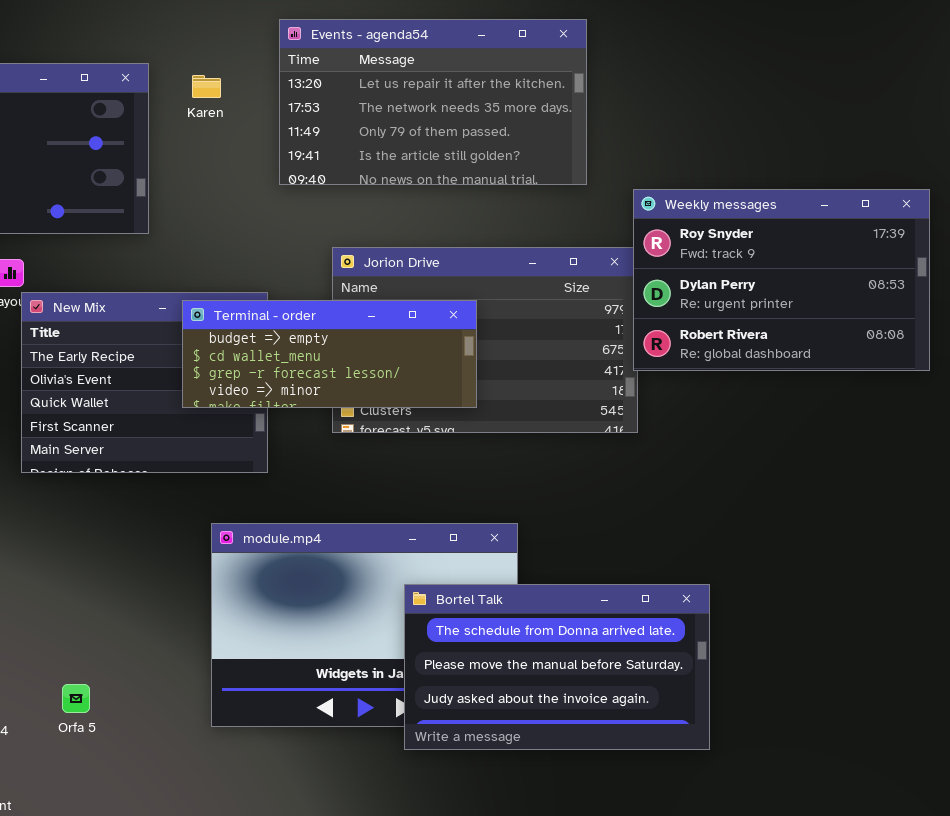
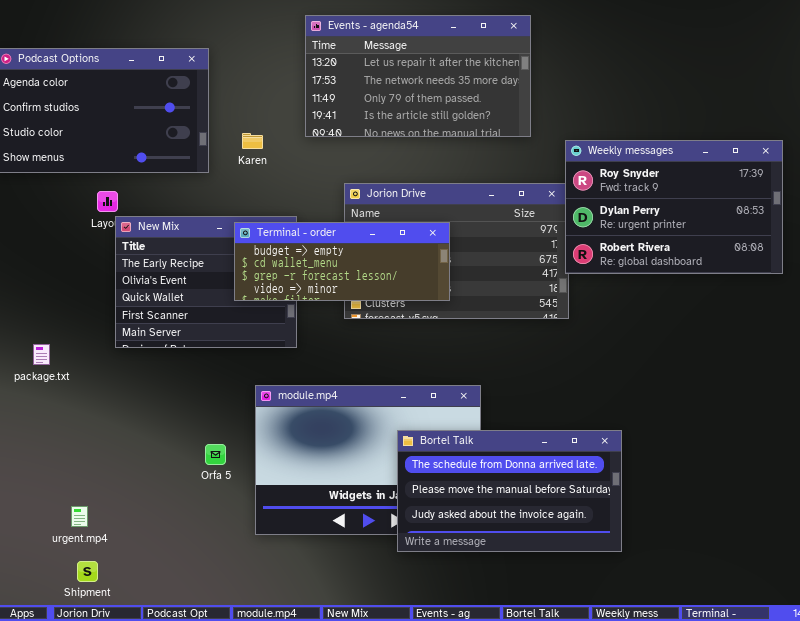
Karen: [192,75,221,98] -> [242,133,263,149], moved
Orfa 5: [62,684,90,713] -> [205,444,226,465], moved

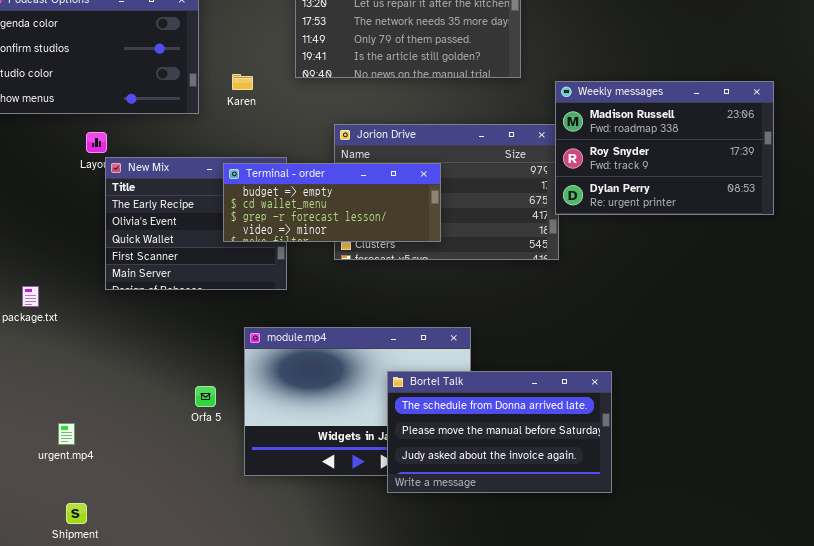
Weekly messages: [565,140,783,274] -> [555,81,774,215], scrolled up 1 row
urgent.mp4: [71,506,88,527] -> [58,423,75,445], moved

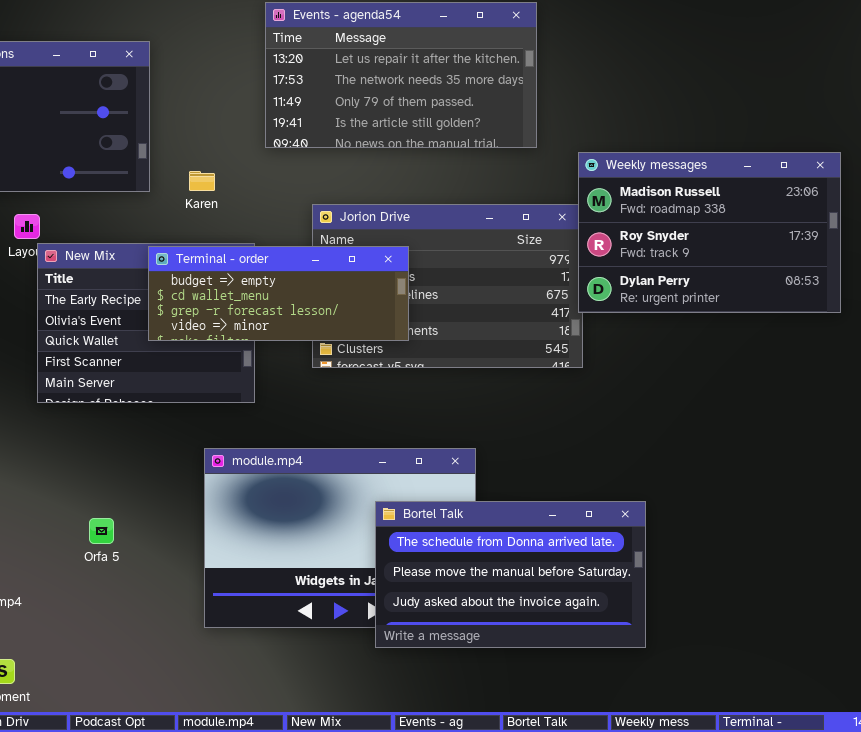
Karen: [232,74,253,90] -> [189,171,215,191], moved
Terminal - order: [223,163,441,242] -> [148,246,409,341], moved
Orfa 5: [195,386,216,407] -> [89,518,114,544], moved

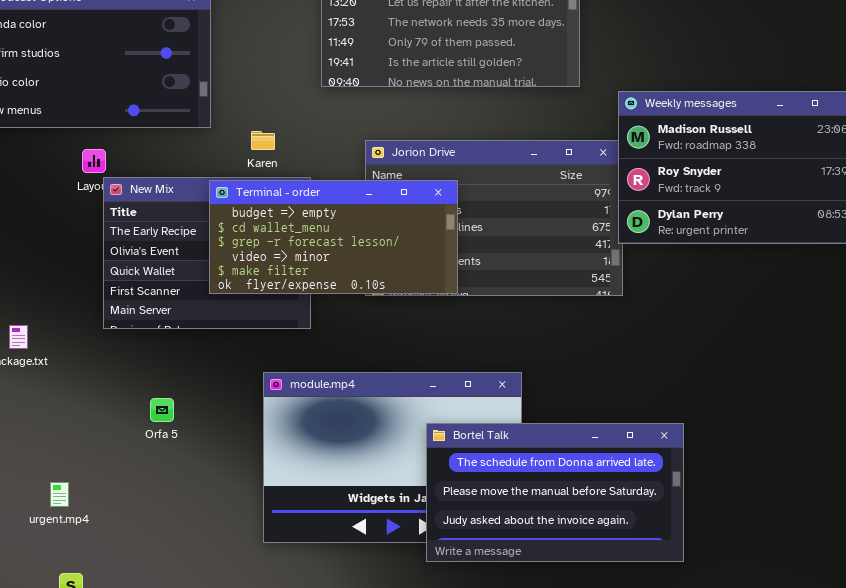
Karen: [189,171,215,191] -> [251,131,275,150], moved
Terminal - order: [148,246,409,341] -> [209,180,458,294], resized
Orfa 5: [89,518,114,544] -> [150,398,174,422], moved

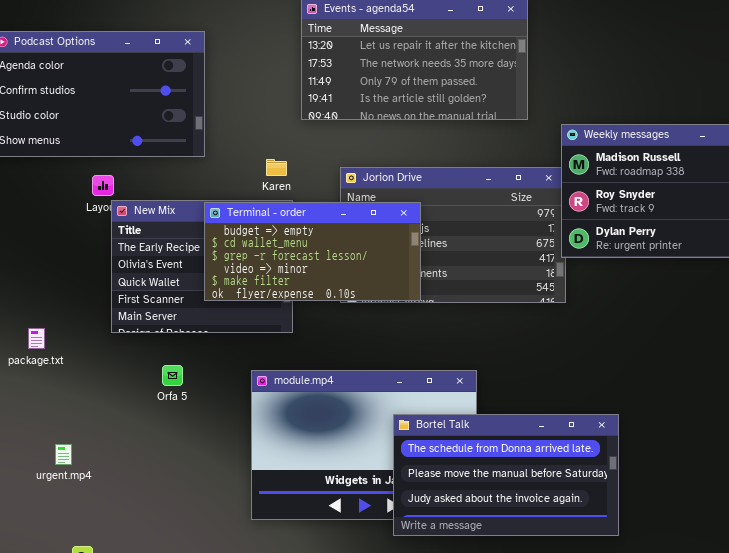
Karen: [251,131,275,150] -> [266,159,287,176], moved
Orfa 5: [150,398,174,422] -> [162,365,183,386], moved
urgent.mp4: [50,482,69,507] -> [55,444,72,465], moved

